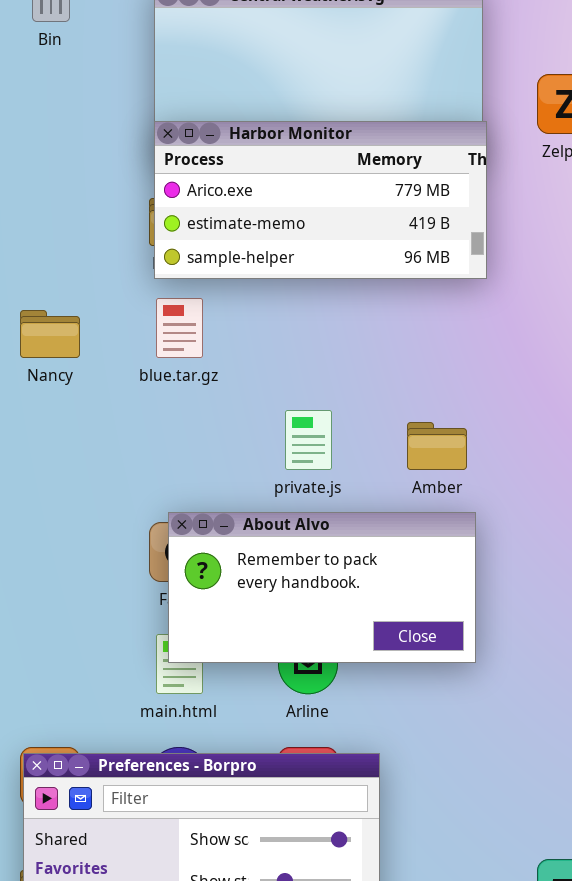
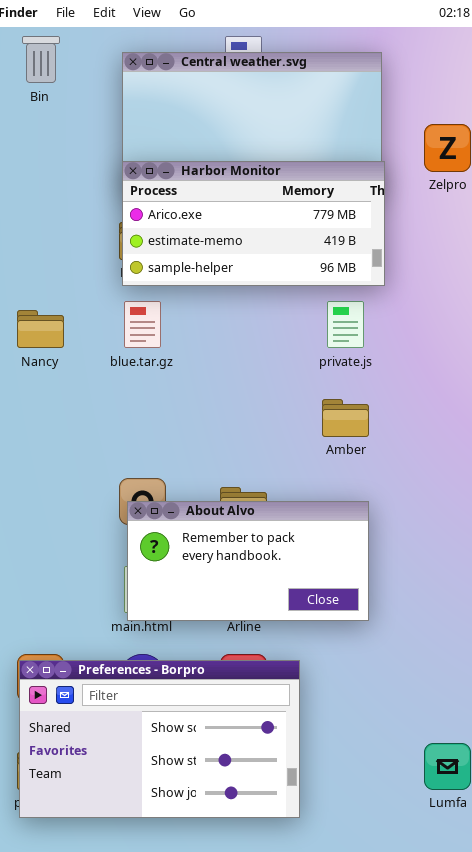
private.js: [285,410,332,470] -> [327,301,364,348], moved
About Alvo: [168,512,476,663] -> [127,501,369,621], moved

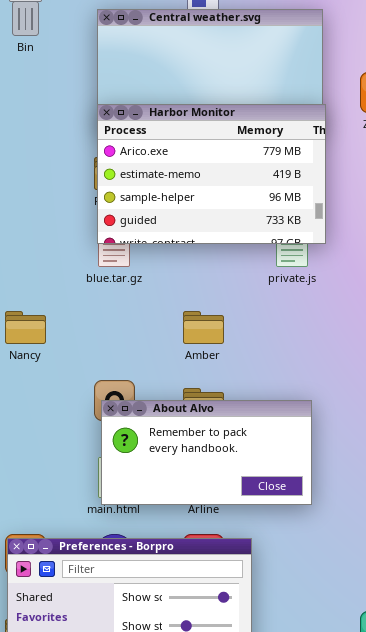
Harbor Monitor: [122,161,385,286] -> [97,104,326,244], resized
Nancy: [17,310,64,348] -> [5,311,46,344], moved
Amber: [322,399,369,437] -> [183,311,224,344], moved

